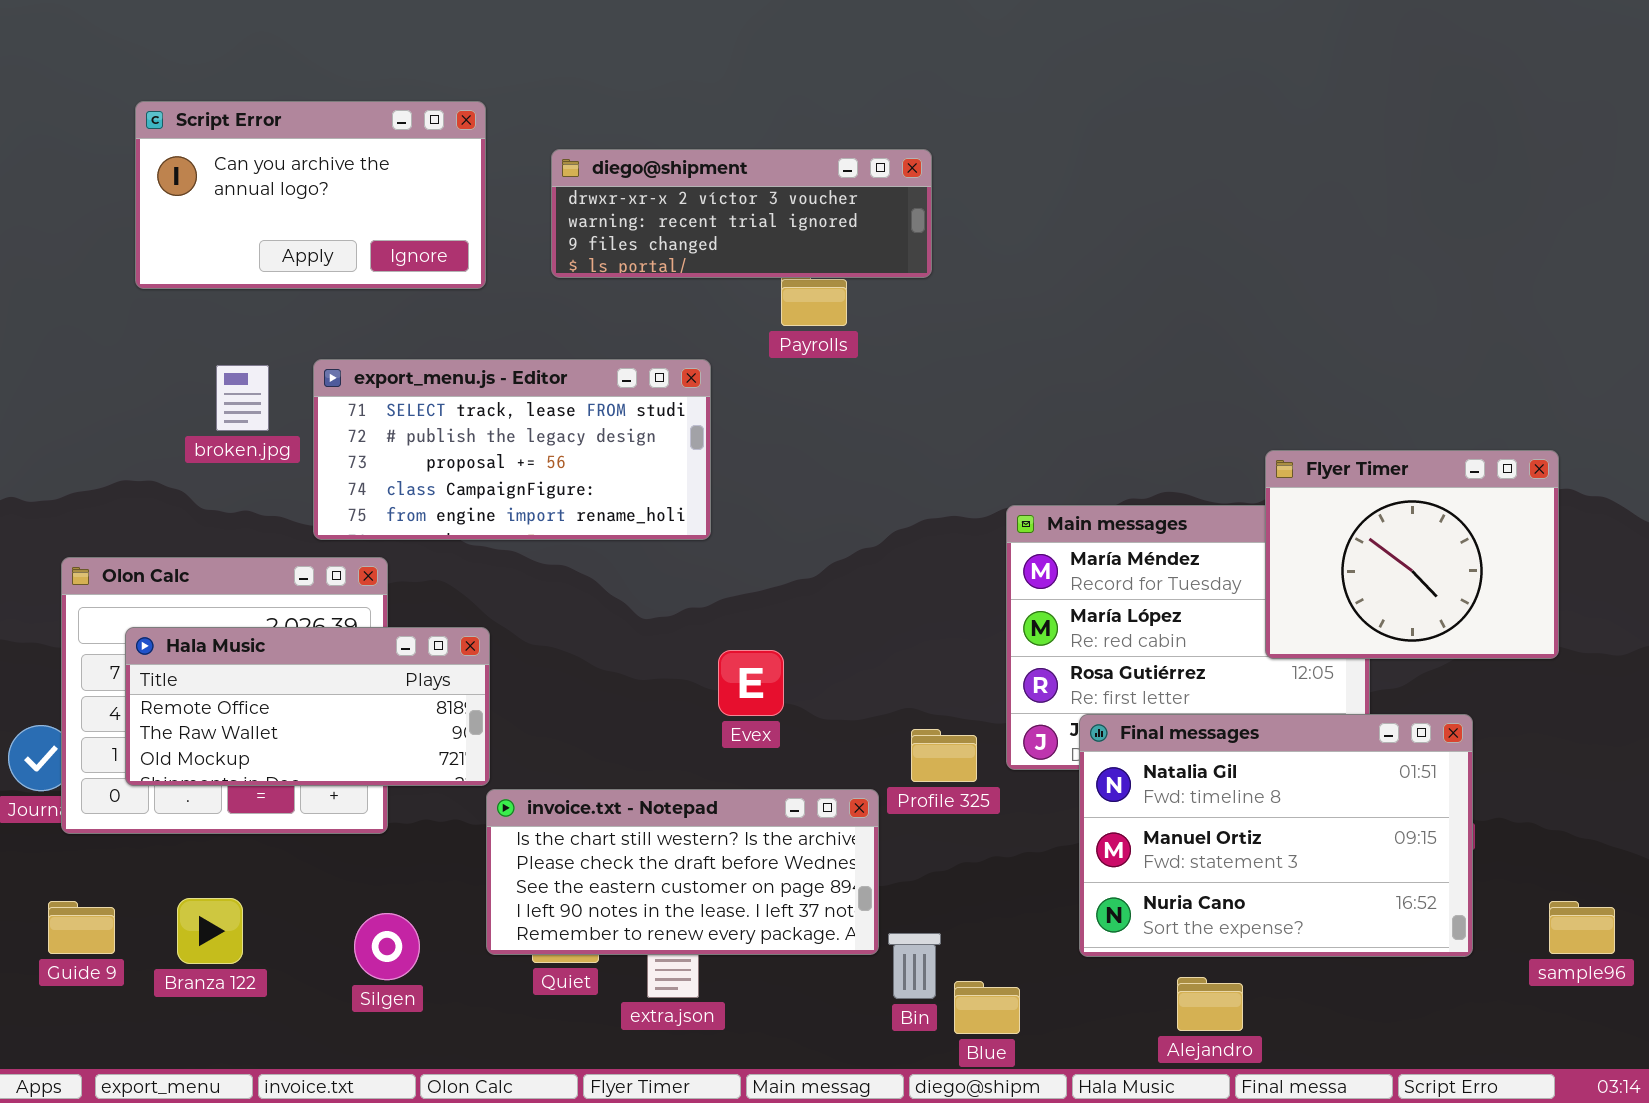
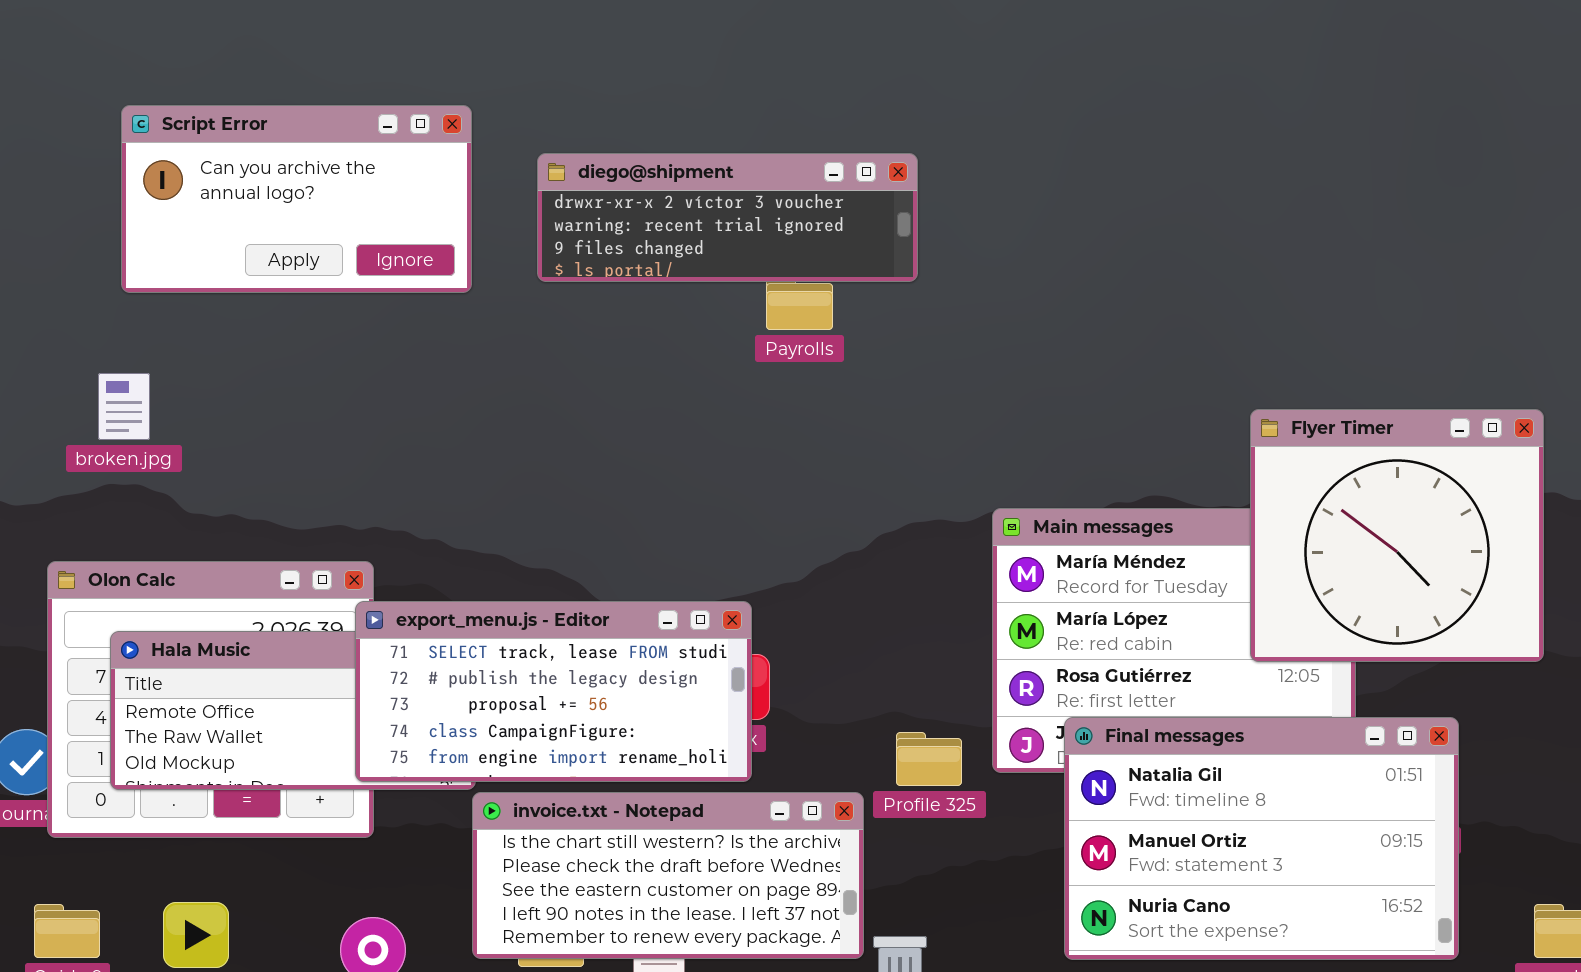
export_menu.js - Editor: [313,359,711,540] -> [355,601,752,782], moved
broken.jpg: [216,365,269,431] -> [98,373,150,440], moved
Flyer Timer: [1265,450,1559,659] -> [1250,409,1544,662], resized

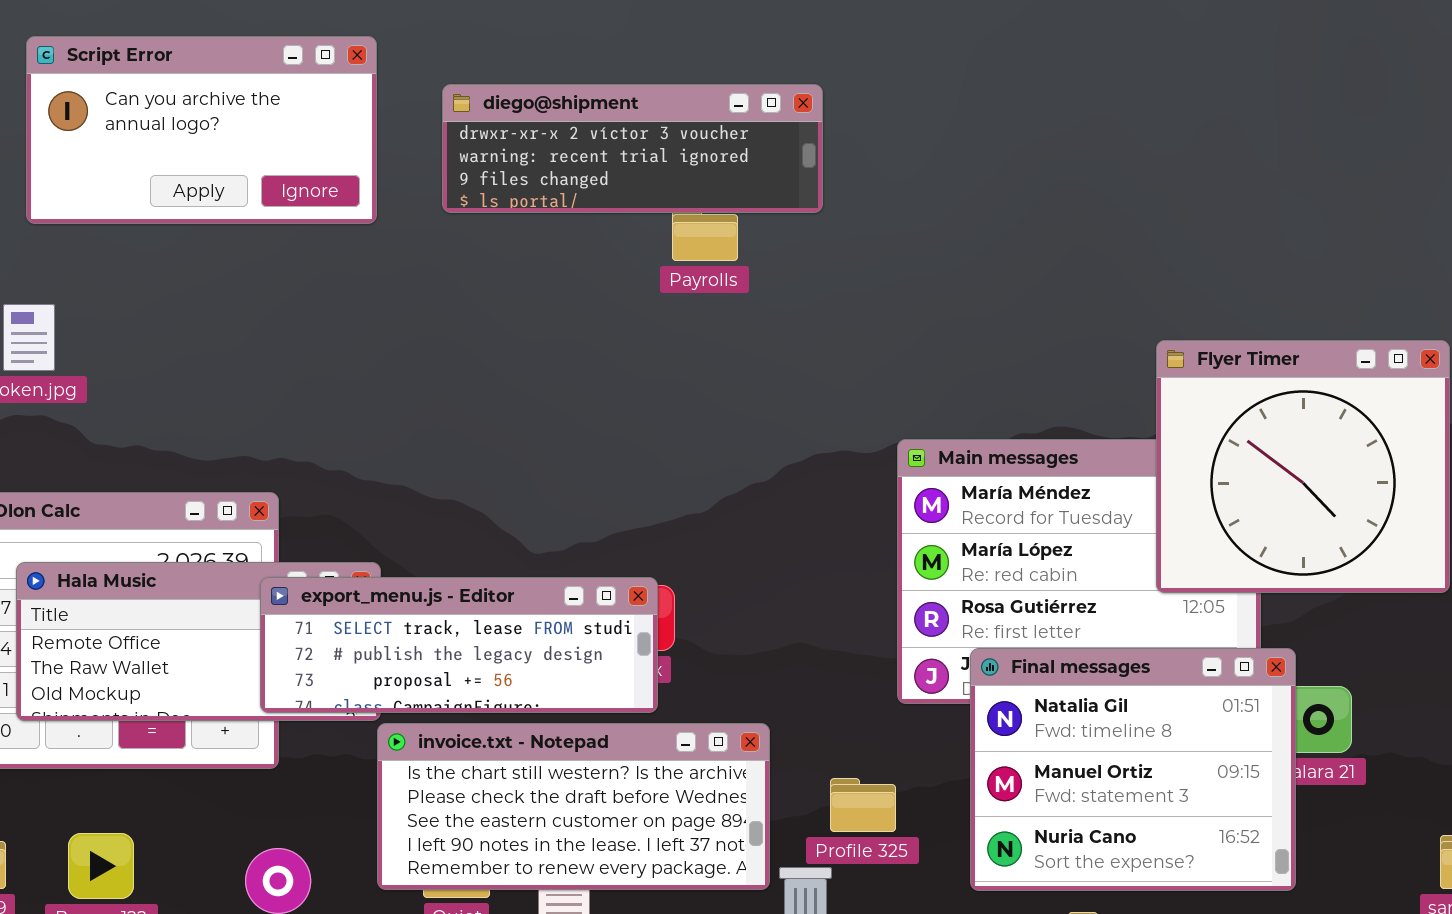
export_menu.js - Editor: [355,601,752,782] -> [260,577,658,713], resized
Final messages: [1064,717,1459,960] -> [970,648,1296,891], resized
Profile 325: [896,732,962,786] -> [830,778,896,832], moved

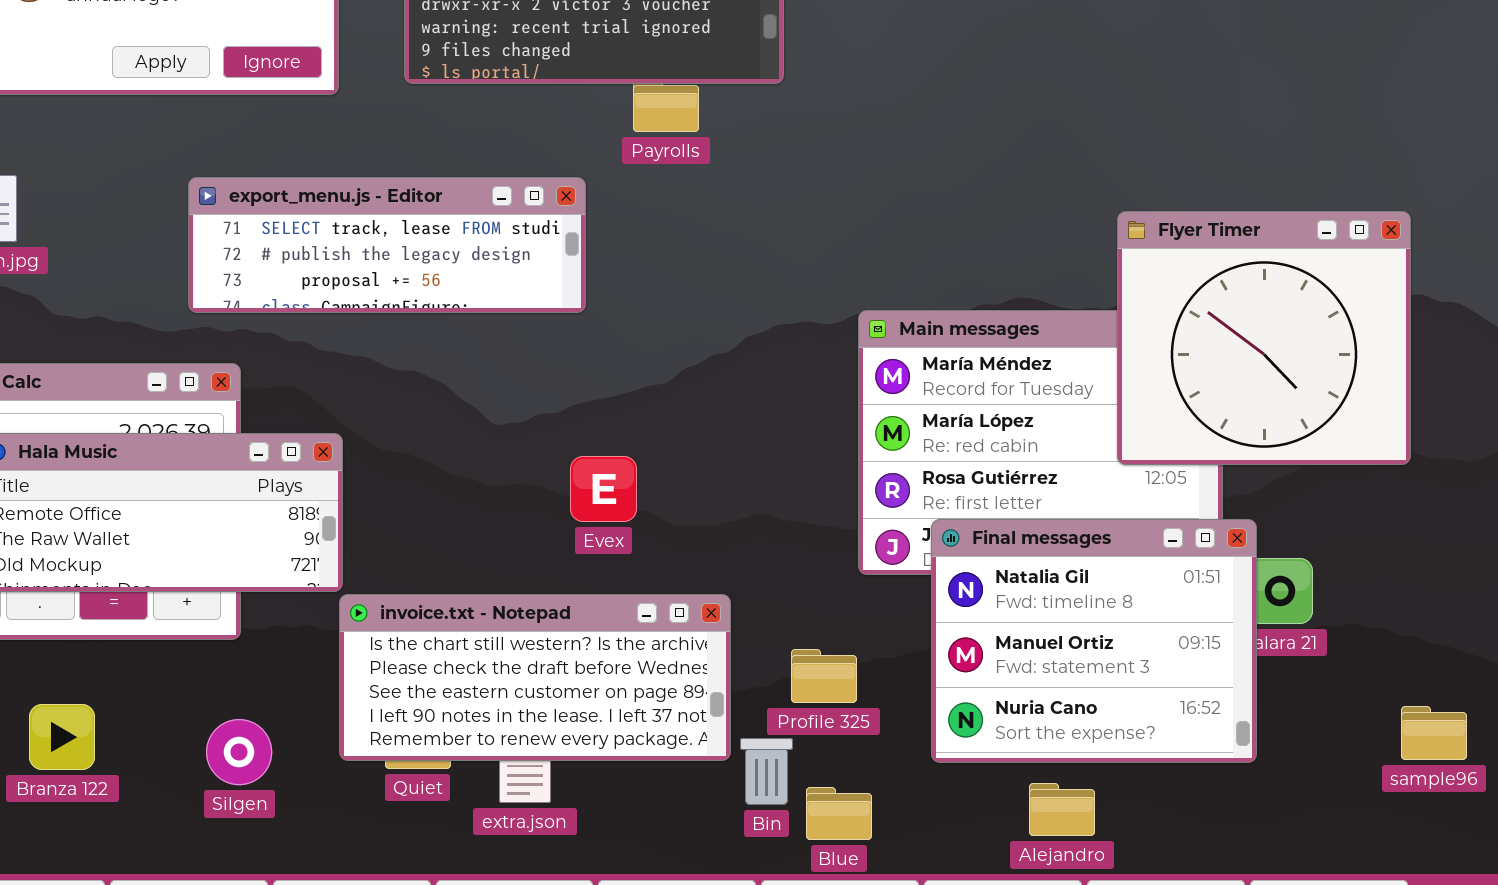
export_menu.js - Editor: [260,577,658,713] -> [188,177,586,313], moved

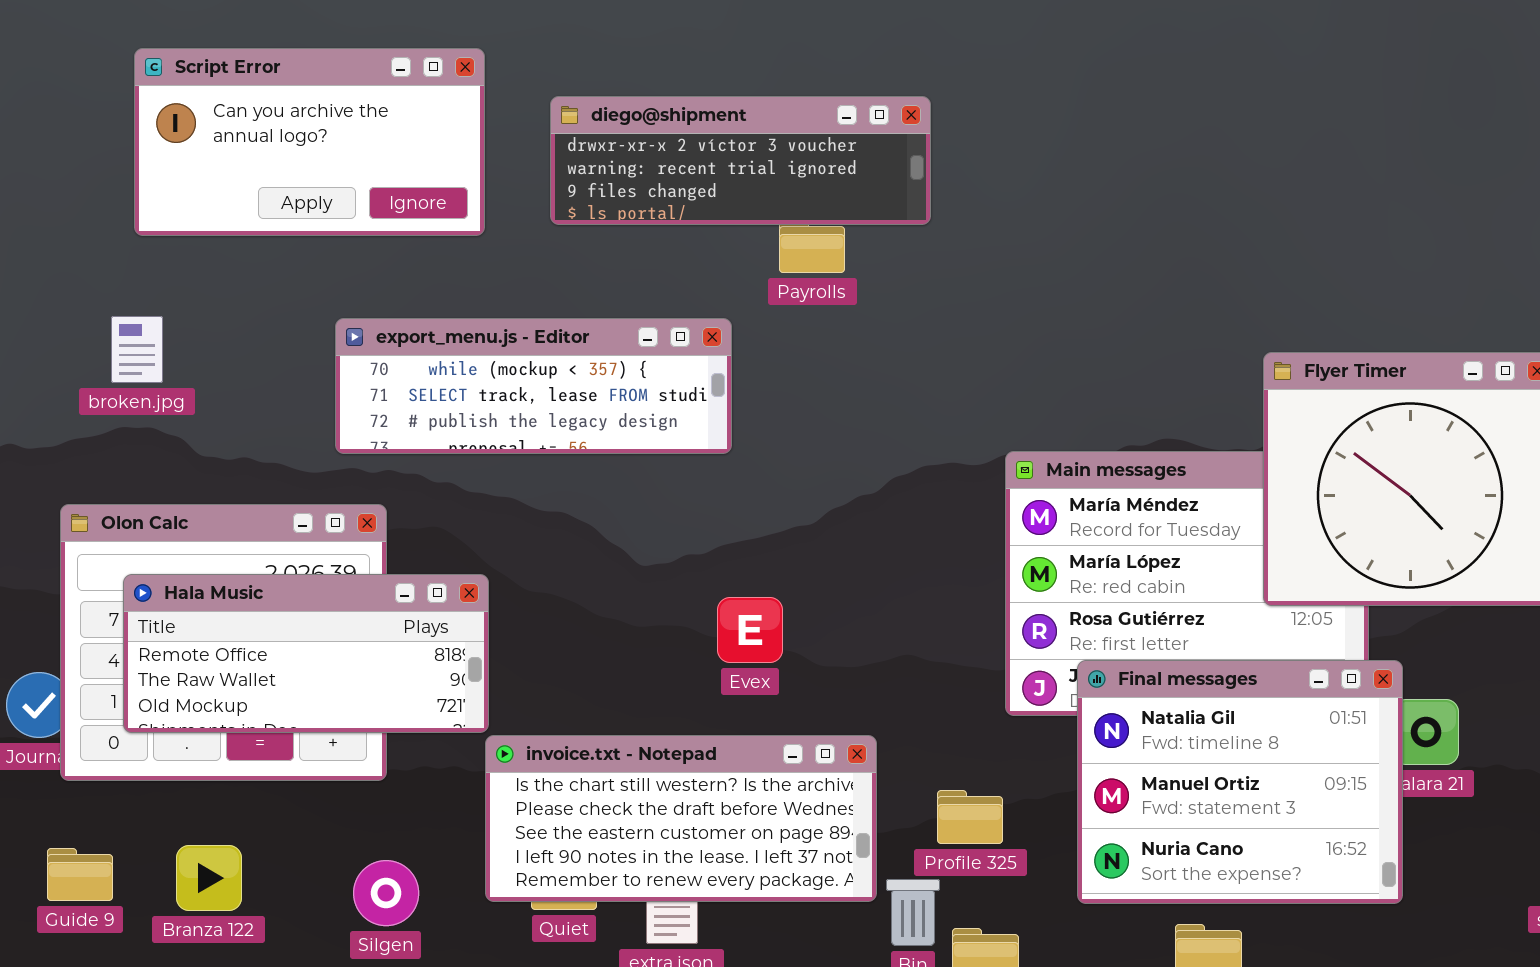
export_menu.js - Editor: [188,177,586,313] -> [335,318,732,454], scrolled up 1 row

